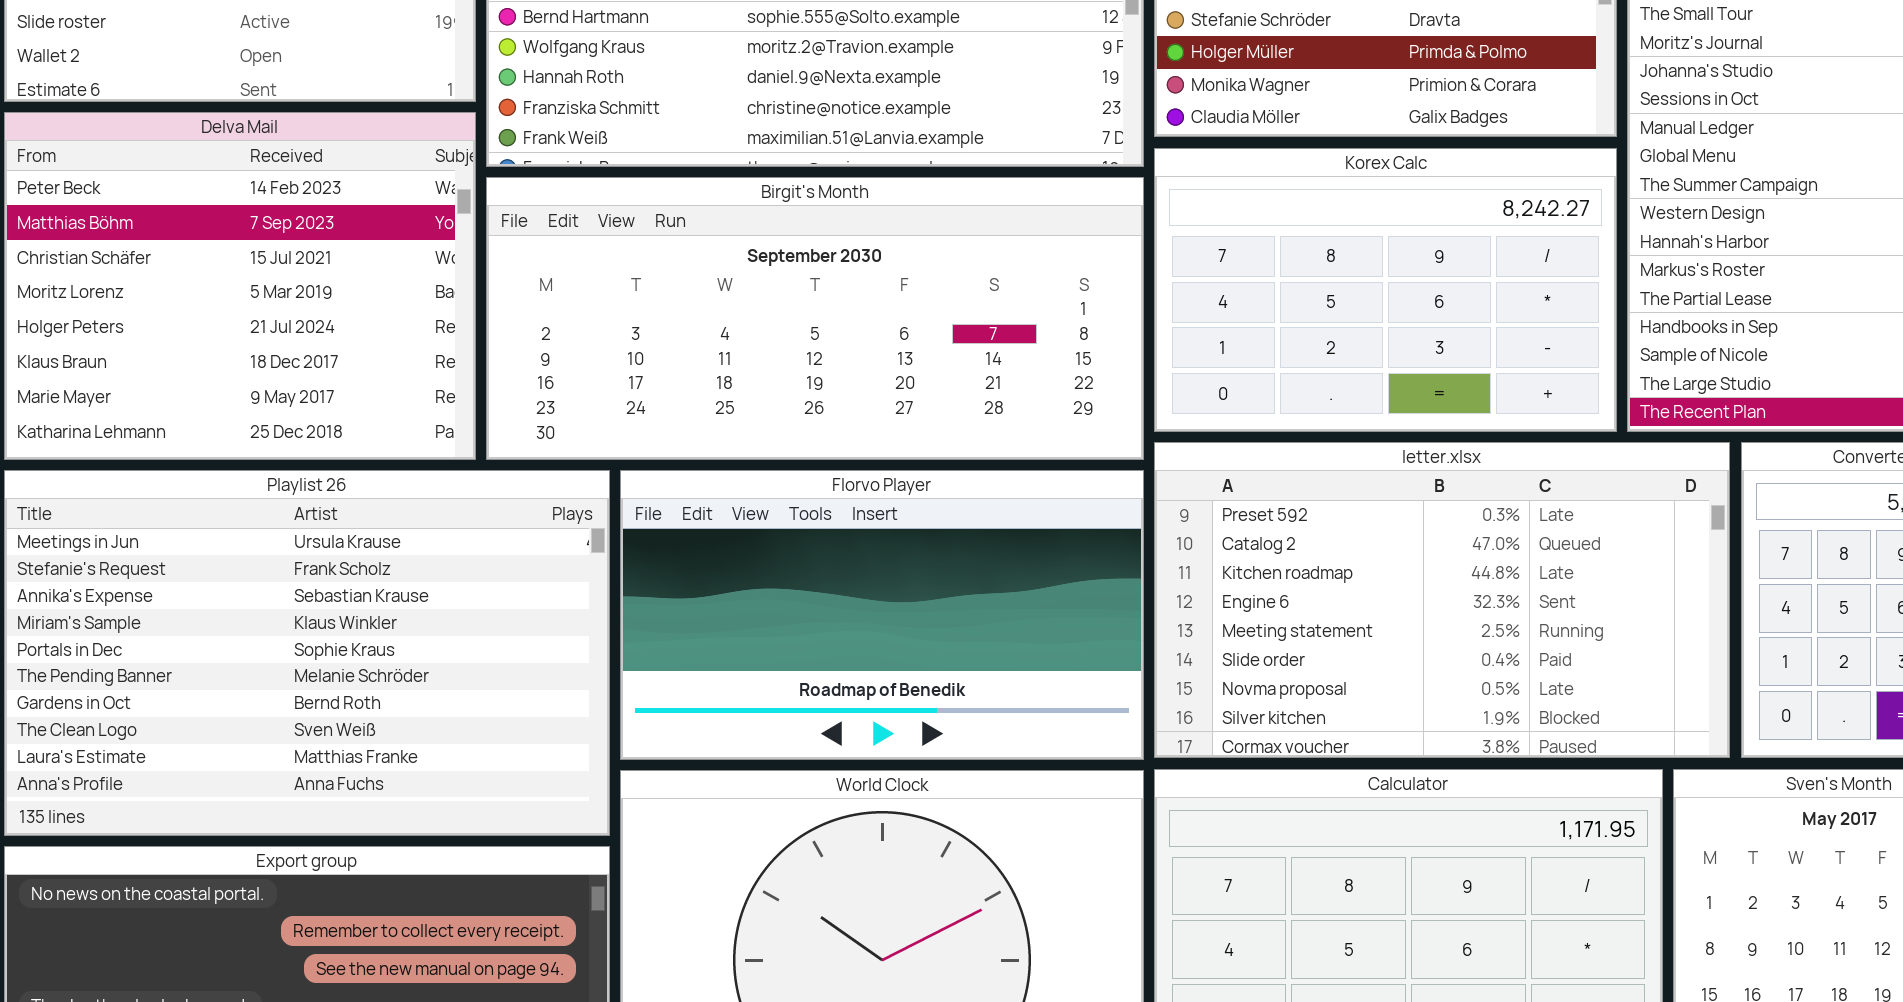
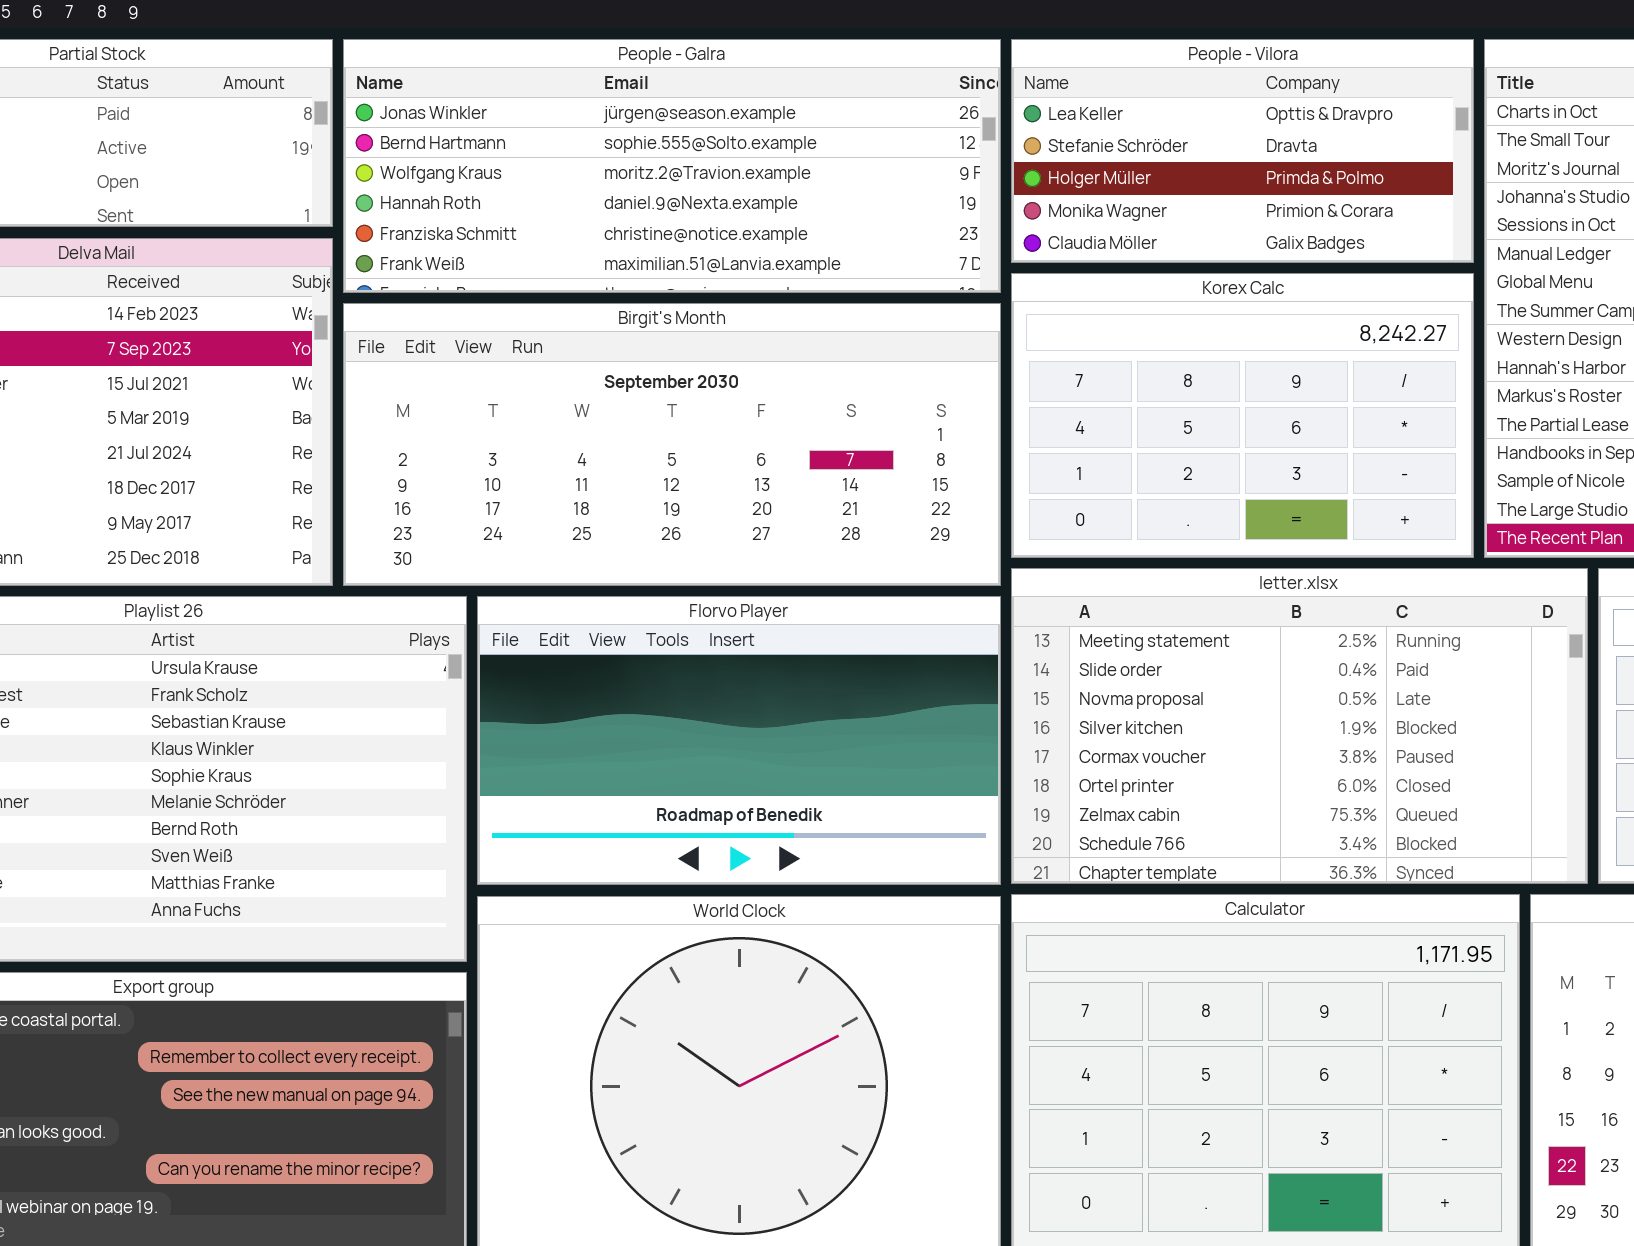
letter.xlsx: [1154,442,1730,758] -> [1011,568,1588,884], scrolled down 4 rows

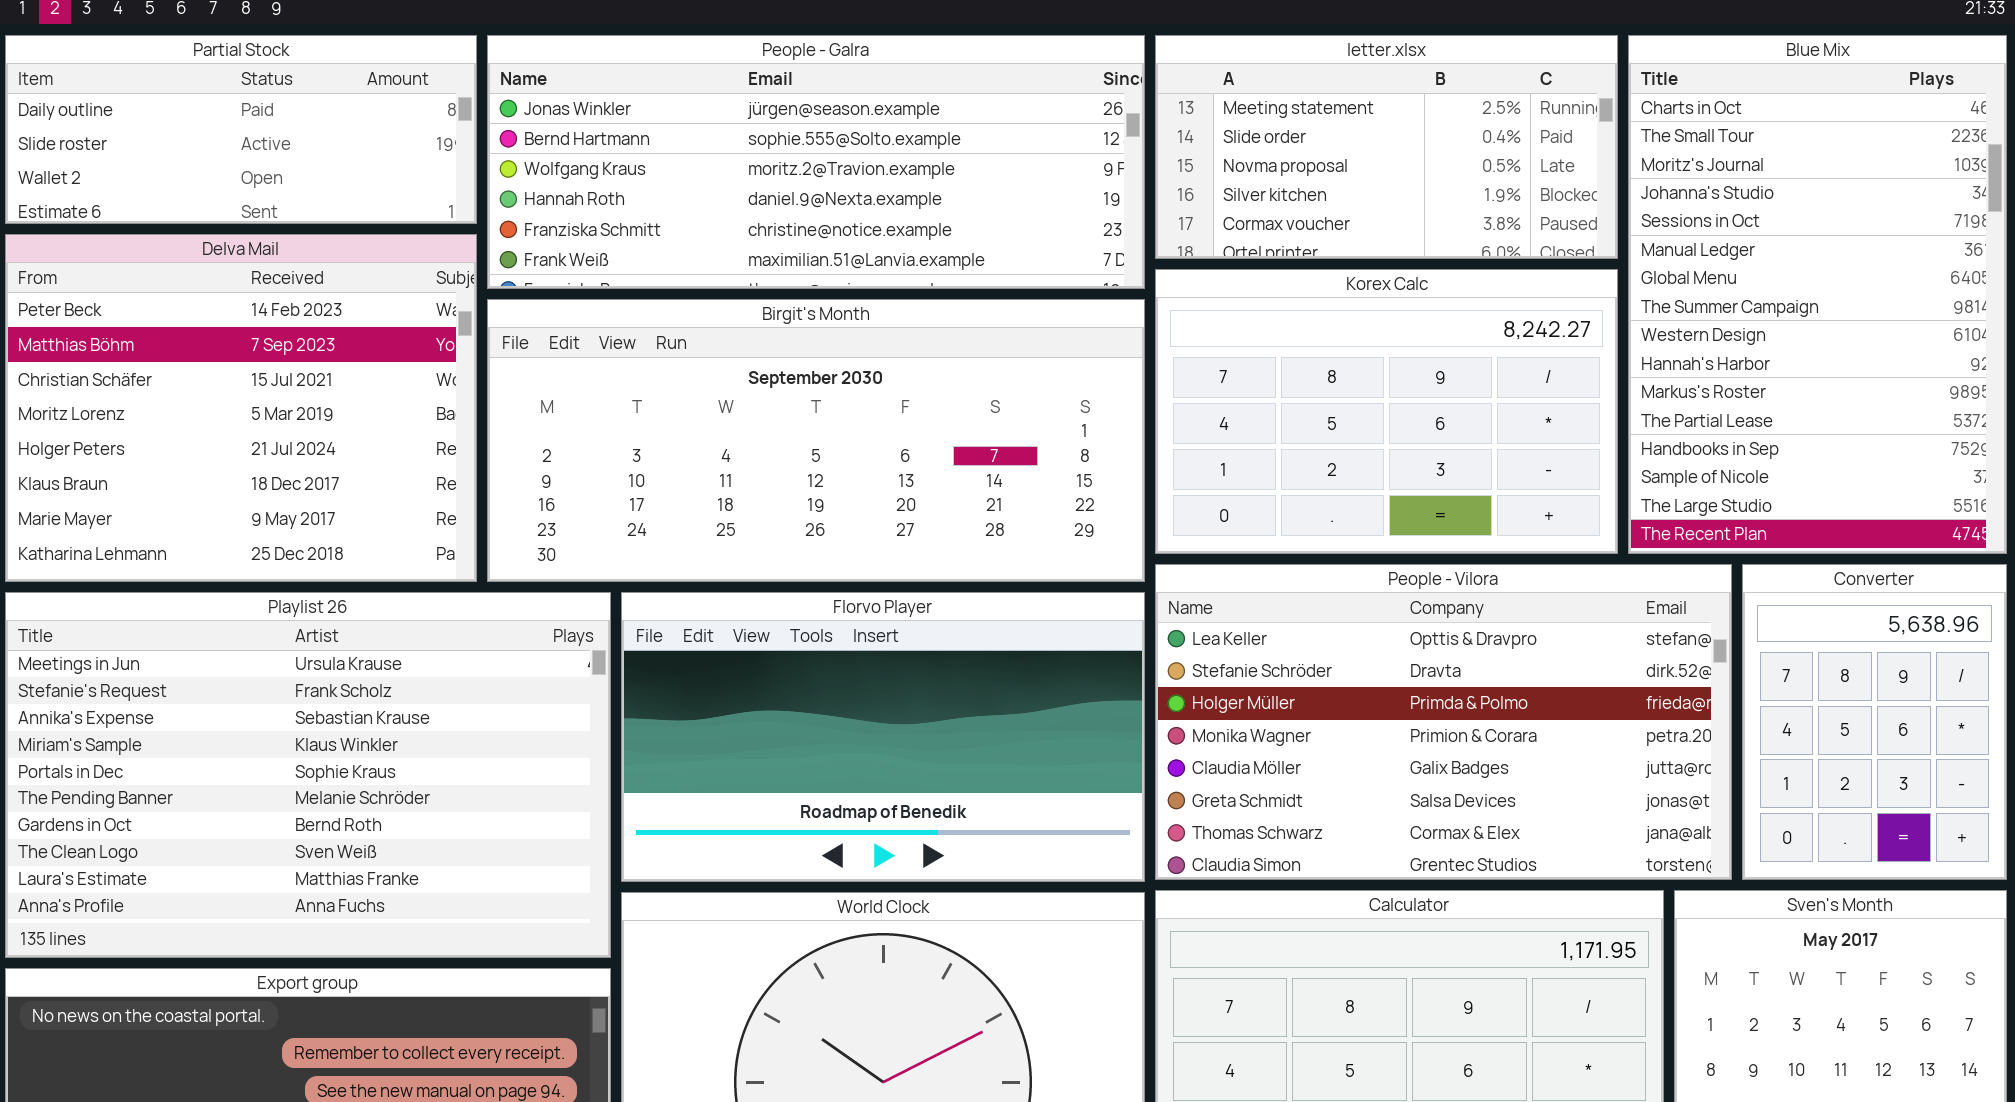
People - Vilora: [1011,39,1474,263] -> [1155,564,1732,880], moved, resized
letter.xlsx: [1011,568,1588,884] -> [1155,35,1618,259], moved, resized

